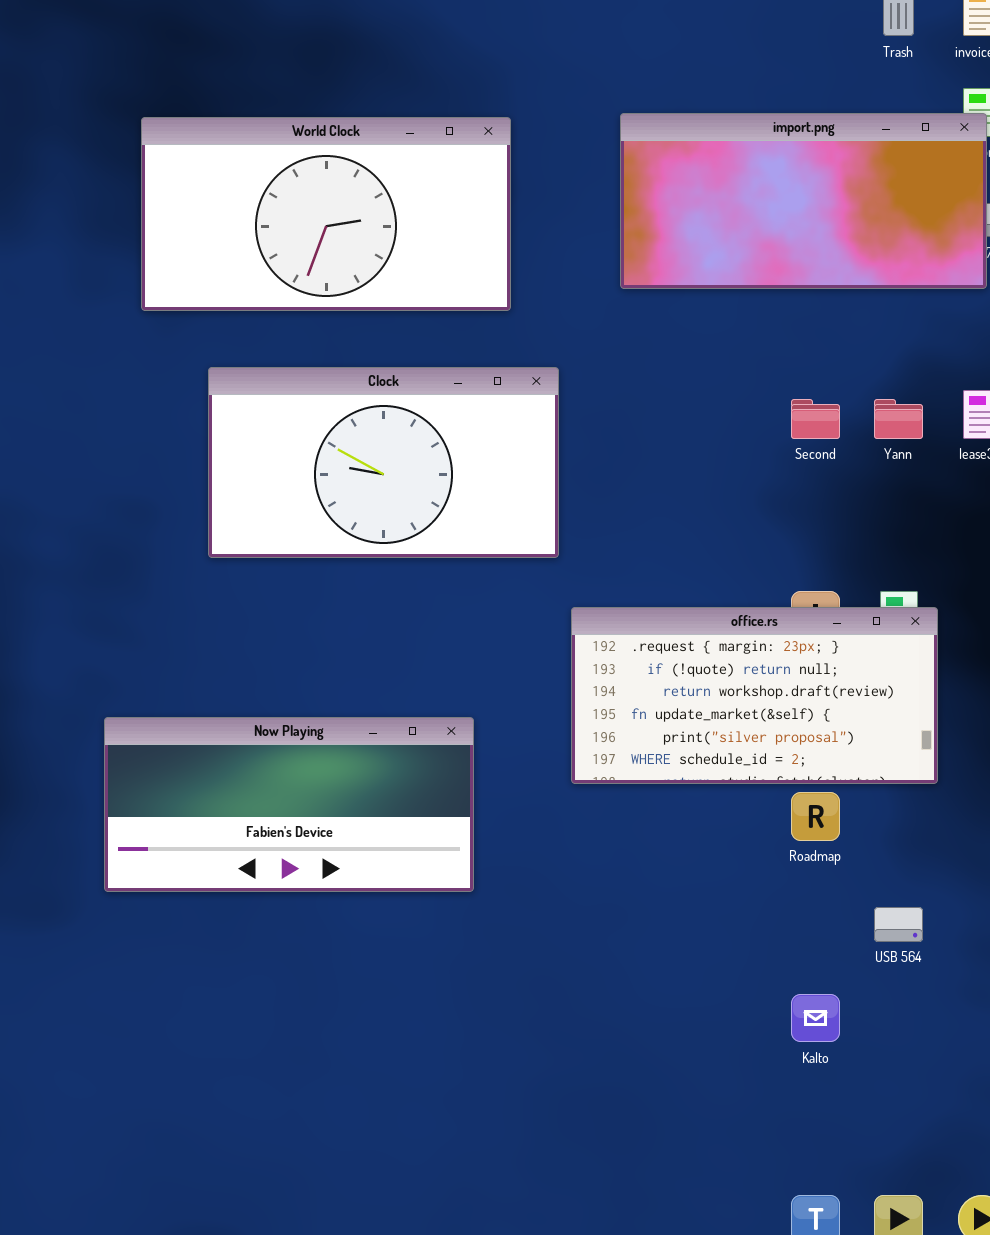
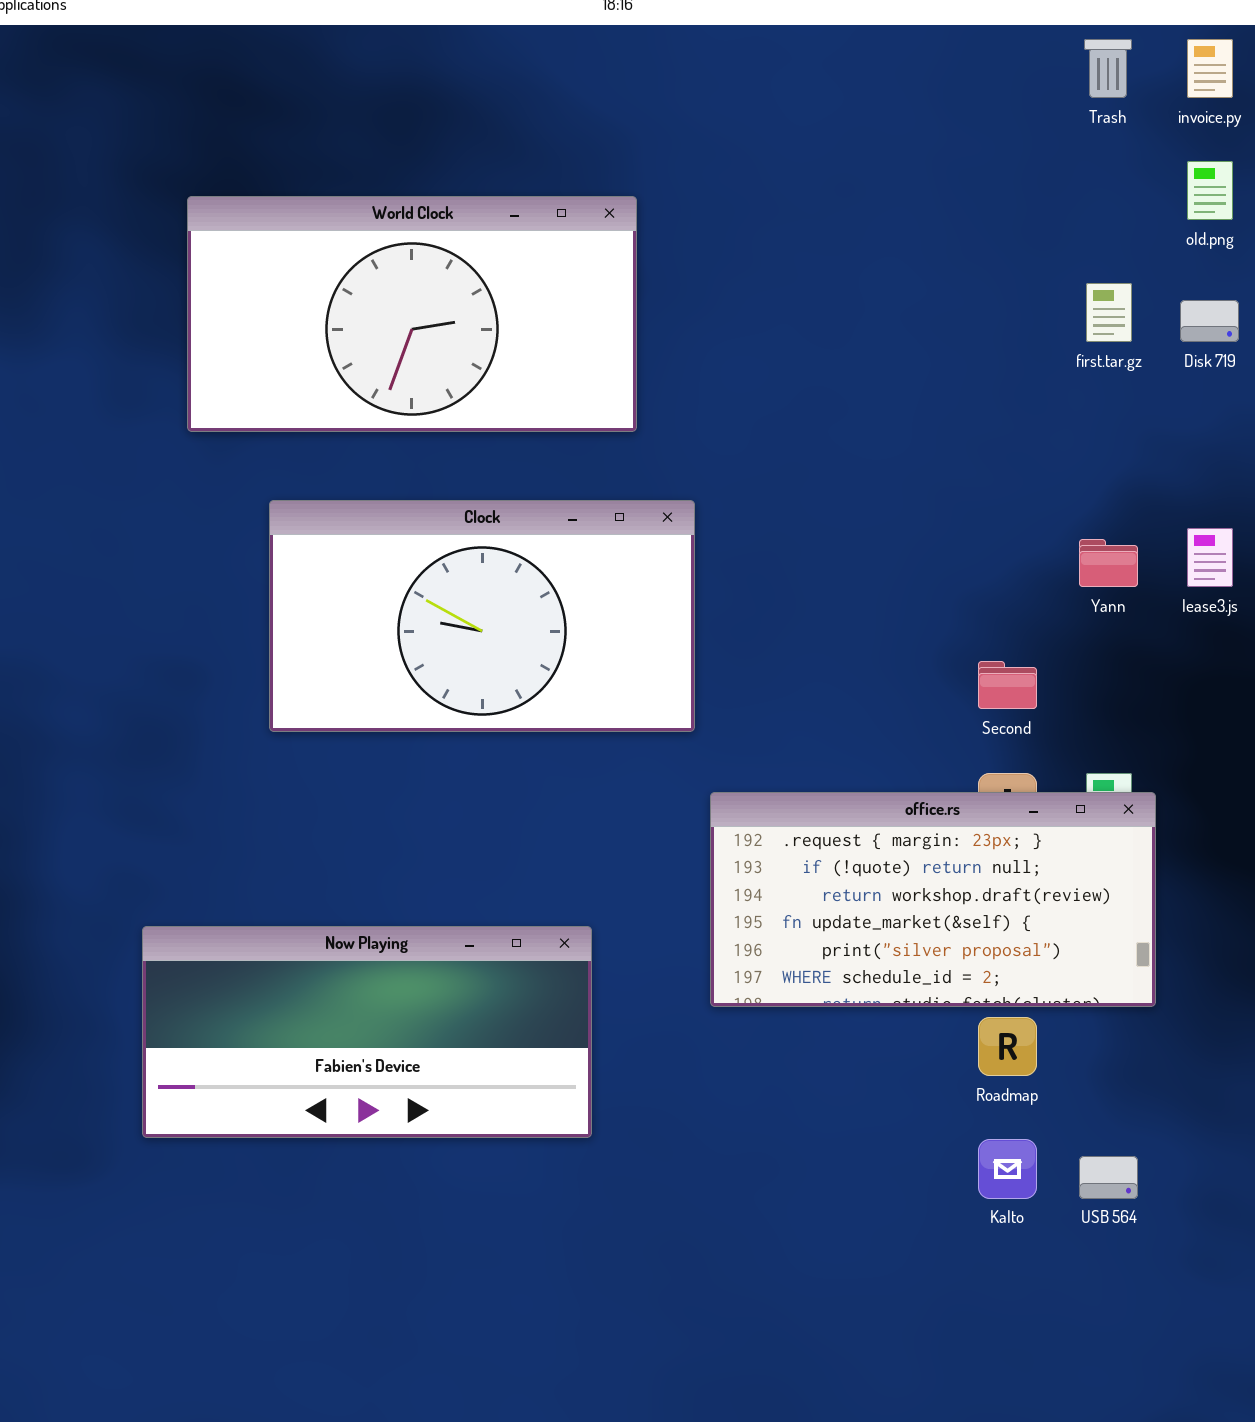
import.png: [620,113,987,289] -> none, closed
Second: [791,399,840,439] -> [978,661,1037,709], moved
Kalto: [791,994,840,1042] -> [978,1139,1037,1199], moved

